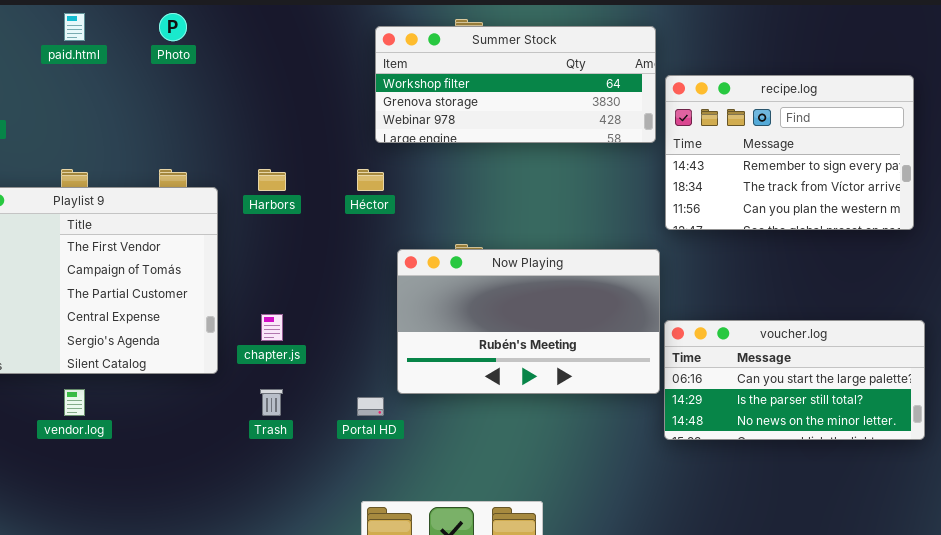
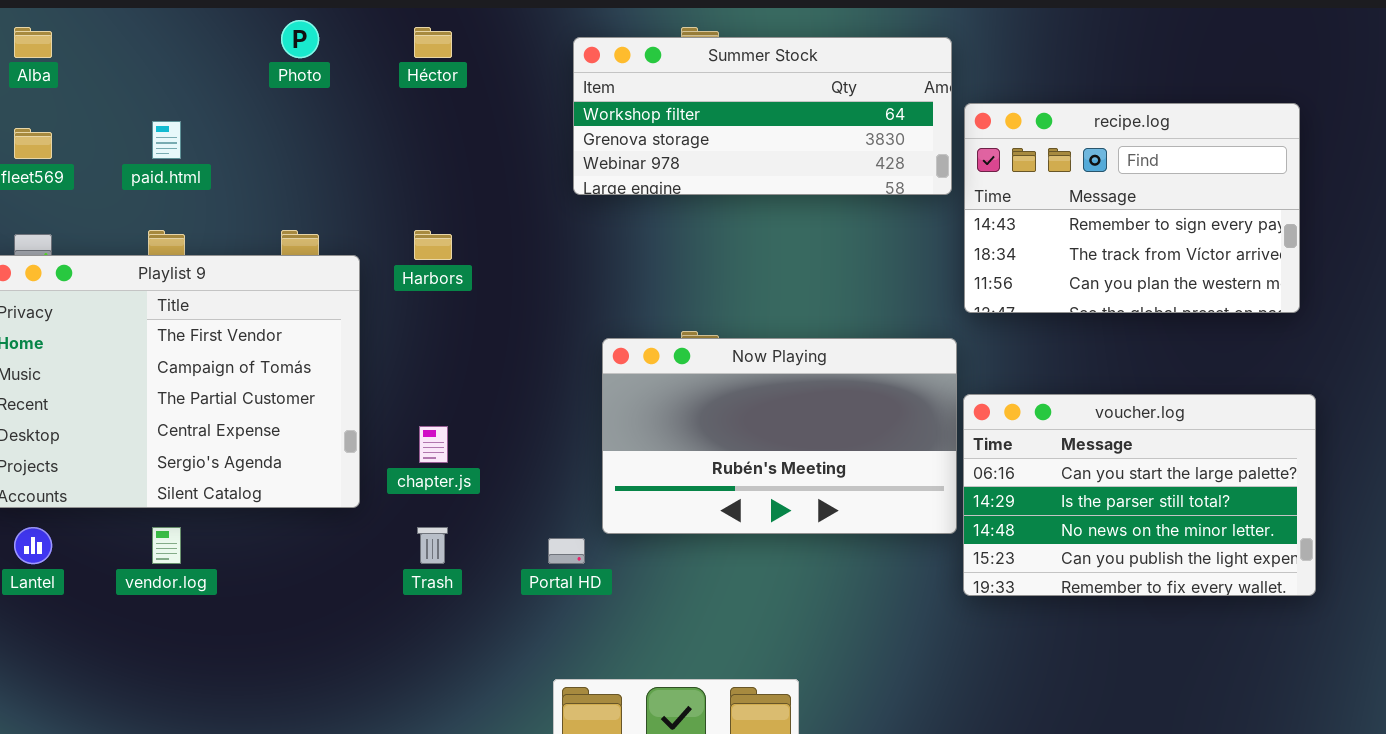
paid.html: [64,13,85,41] -> [152,121,181,159], moved
Héctor: [357,169,384,191] -> [414,27,452,58], moved
voucher.log: [664,320,925,440] -> [963,394,1316,596], resized

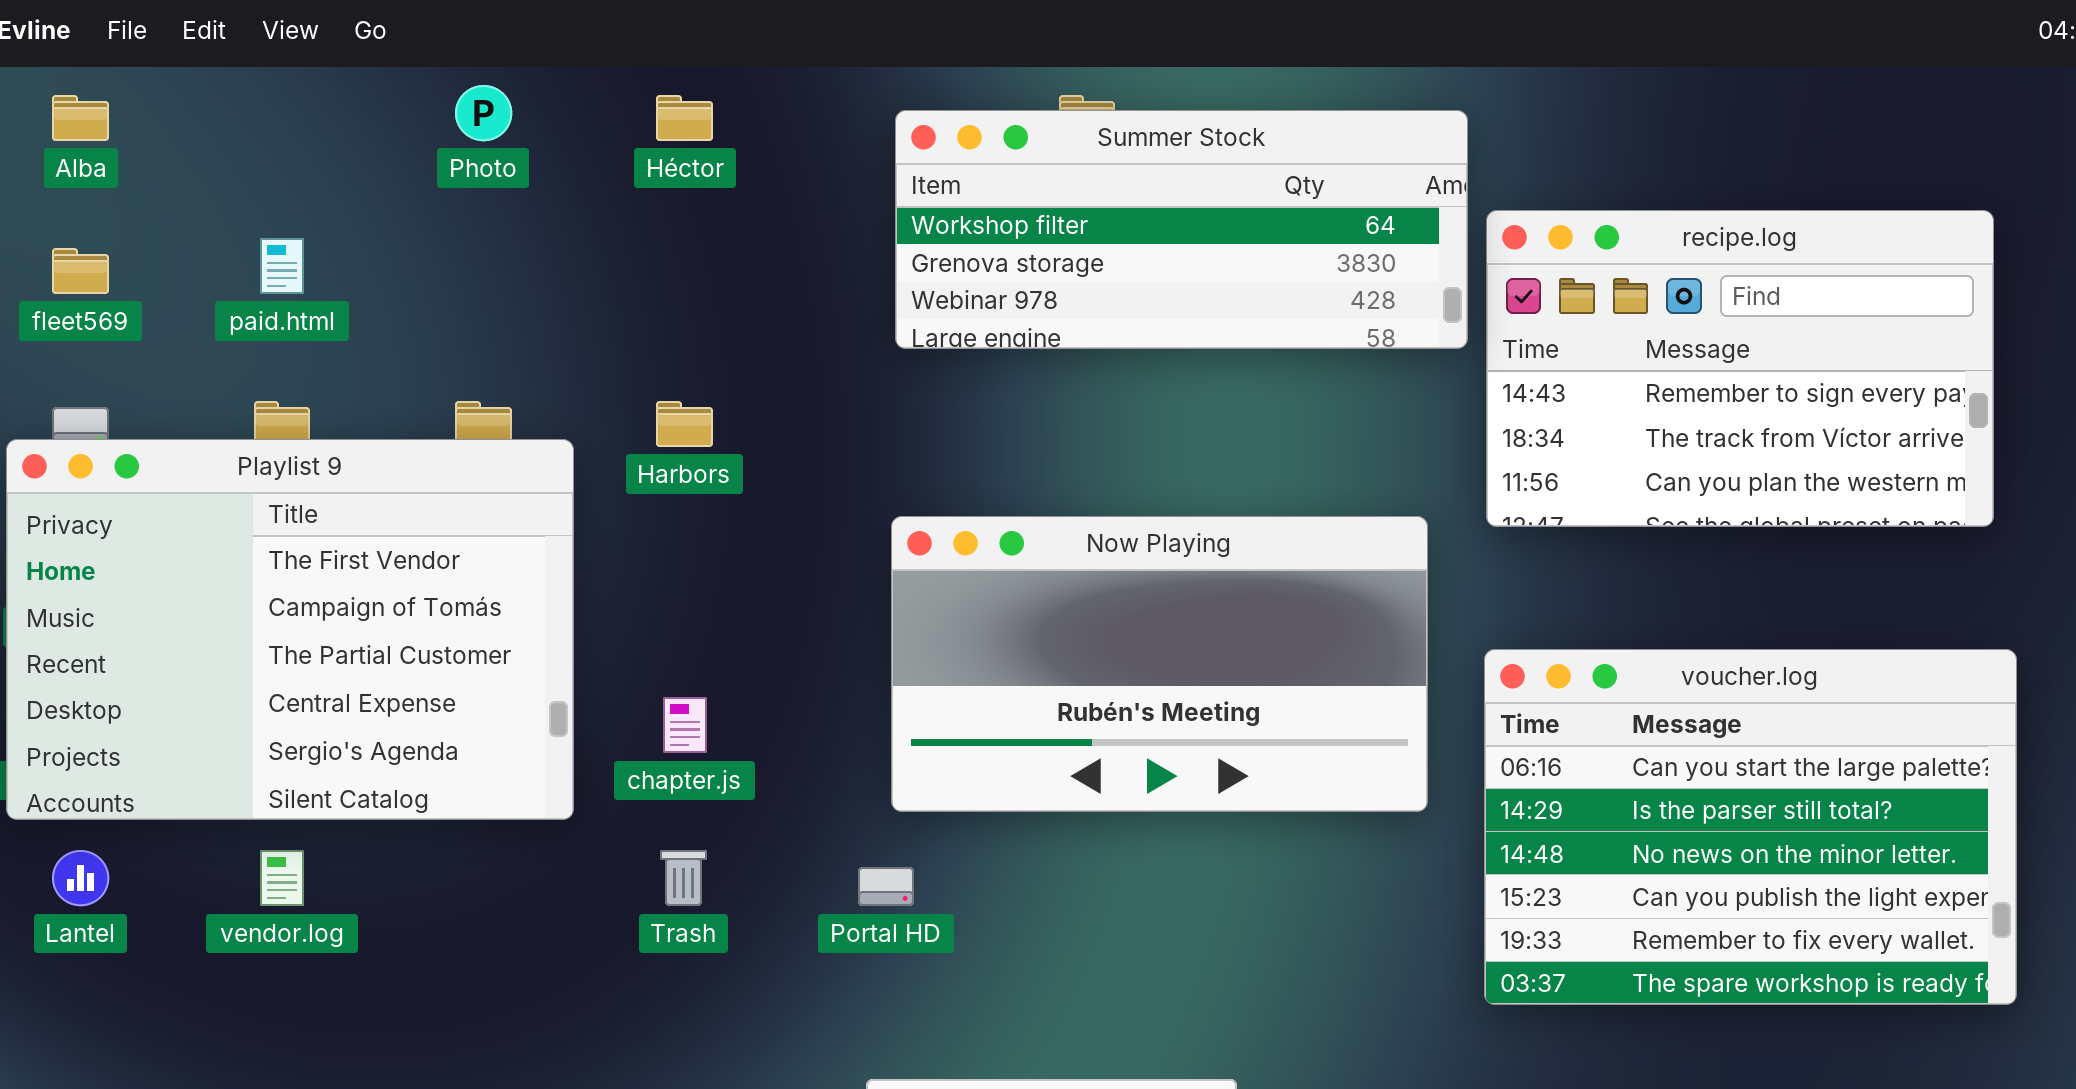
Now Playing: [602,338,957,534] -> [891,516,1428,812], moved
voucher.log: [963,394,1316,596] -> [1484,649,2017,1005], resized

